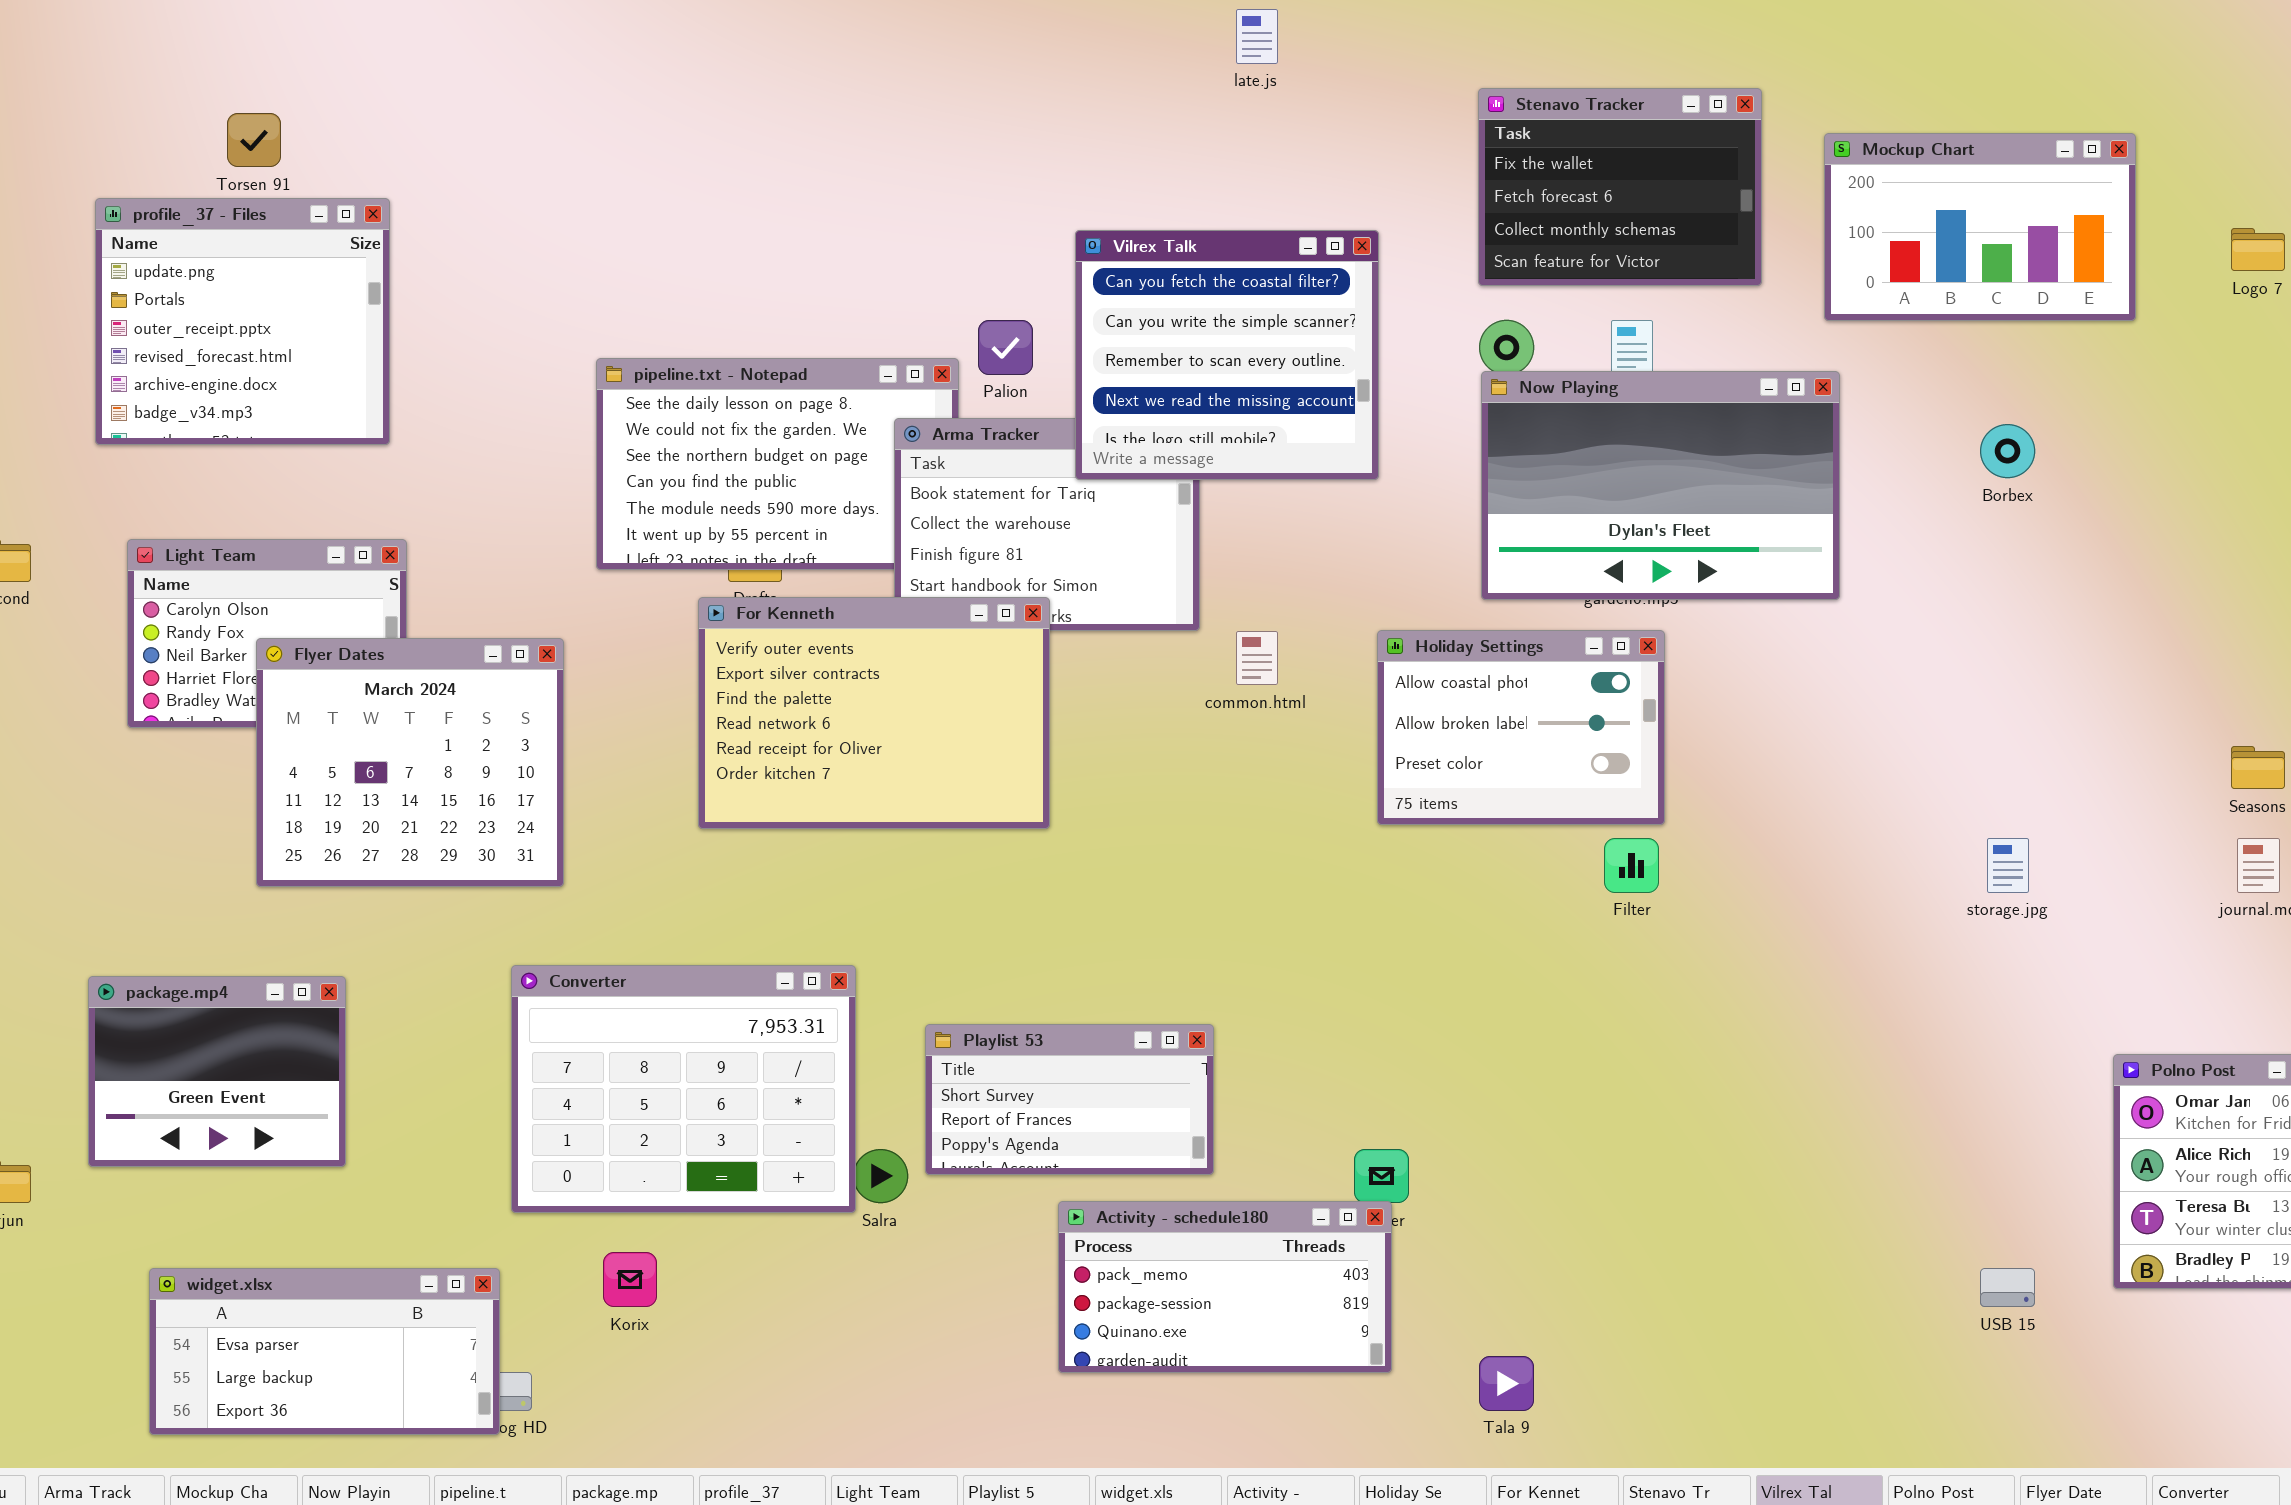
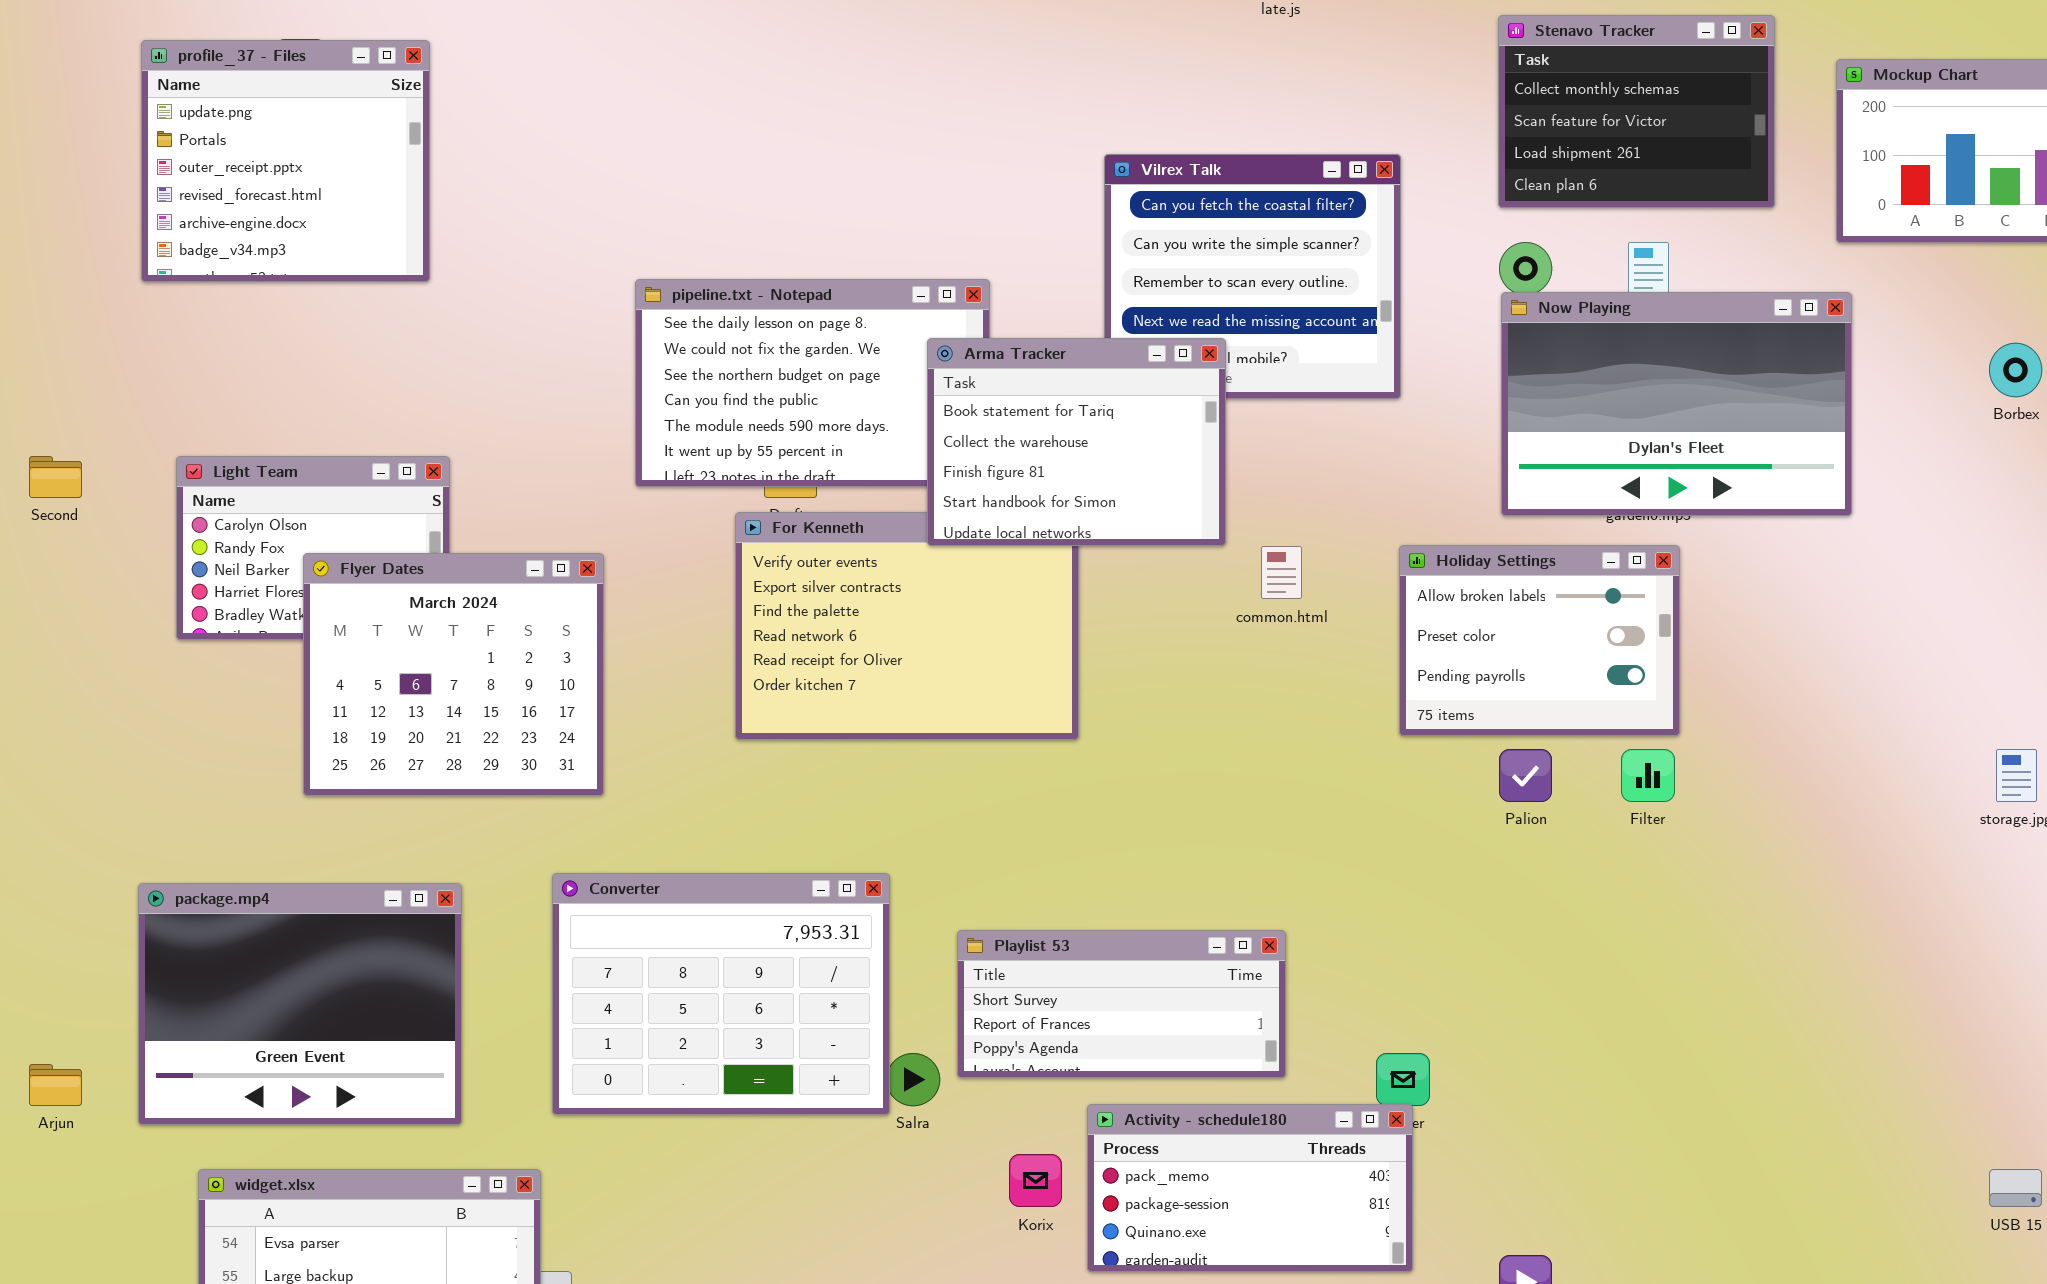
Stenavo Tracker: [1478,88,1762,286] -> [1498,15,1775,208], scrolled down 2 rows
profile_37 - Files: [95,198,390,445] -> [141,40,430,282], moved
Palion: [978,320,1033,375] -> [1499,749,1552,802], moved
Arma Tracker: [894,418,1200,631] -> [927,338,1226,546], raised
Holiday Settings: [1377,630,1665,825] -> [1399,545,1680,736], scrolled down 1 row
package.mp4: [88,976,346,1167] -> [138,883,462,1125], resized
Playlist 53: [925,1024,1214,1175] -> [957,930,1286,1078], resized
Korix: [603,1252,657,1307] -> [1009,1154,1062,1207], moved

